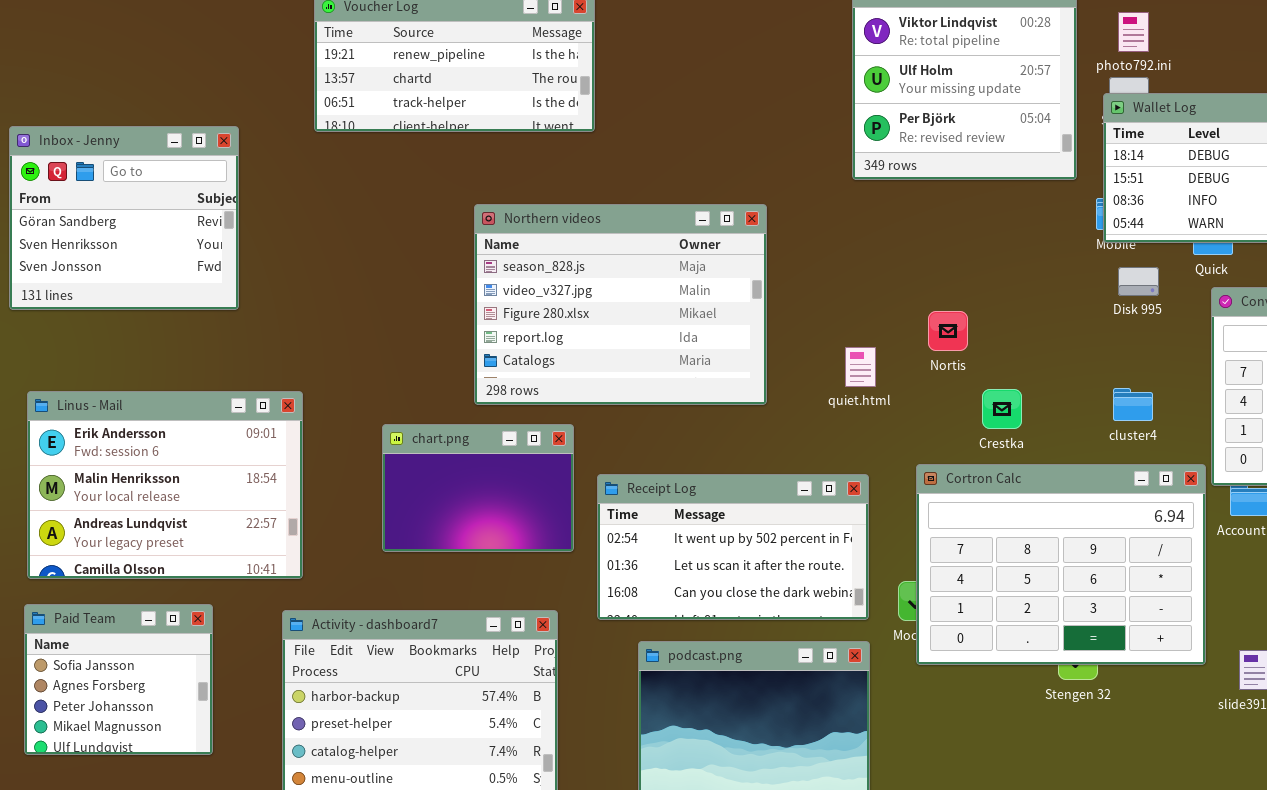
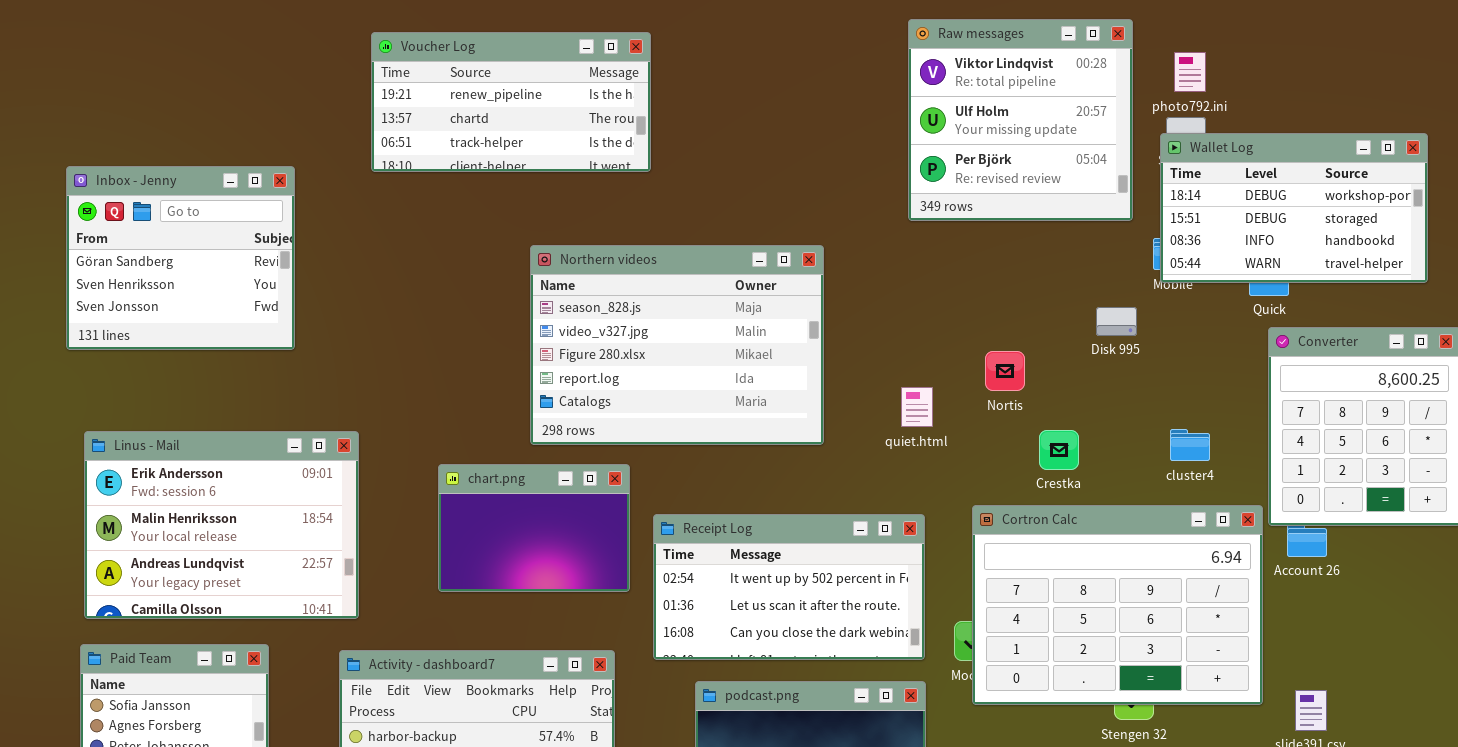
Disk 995: [1118,267,1159,296] -> [1096,307,1137,336], moved

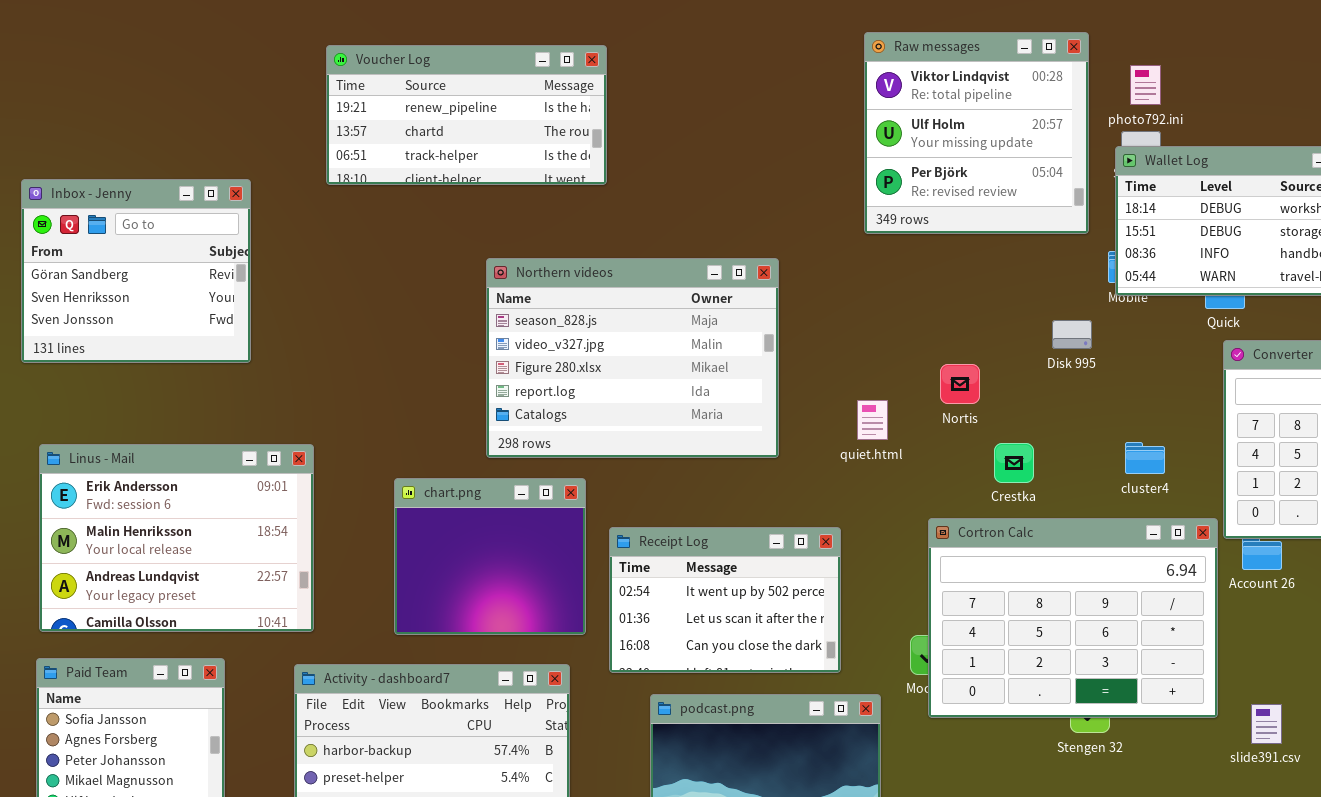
chart.png: [438,464,630,592] -> [394,478,586,635], resized
Receipt Log: [653,514,925,660] -> [609,527,841,673], resized

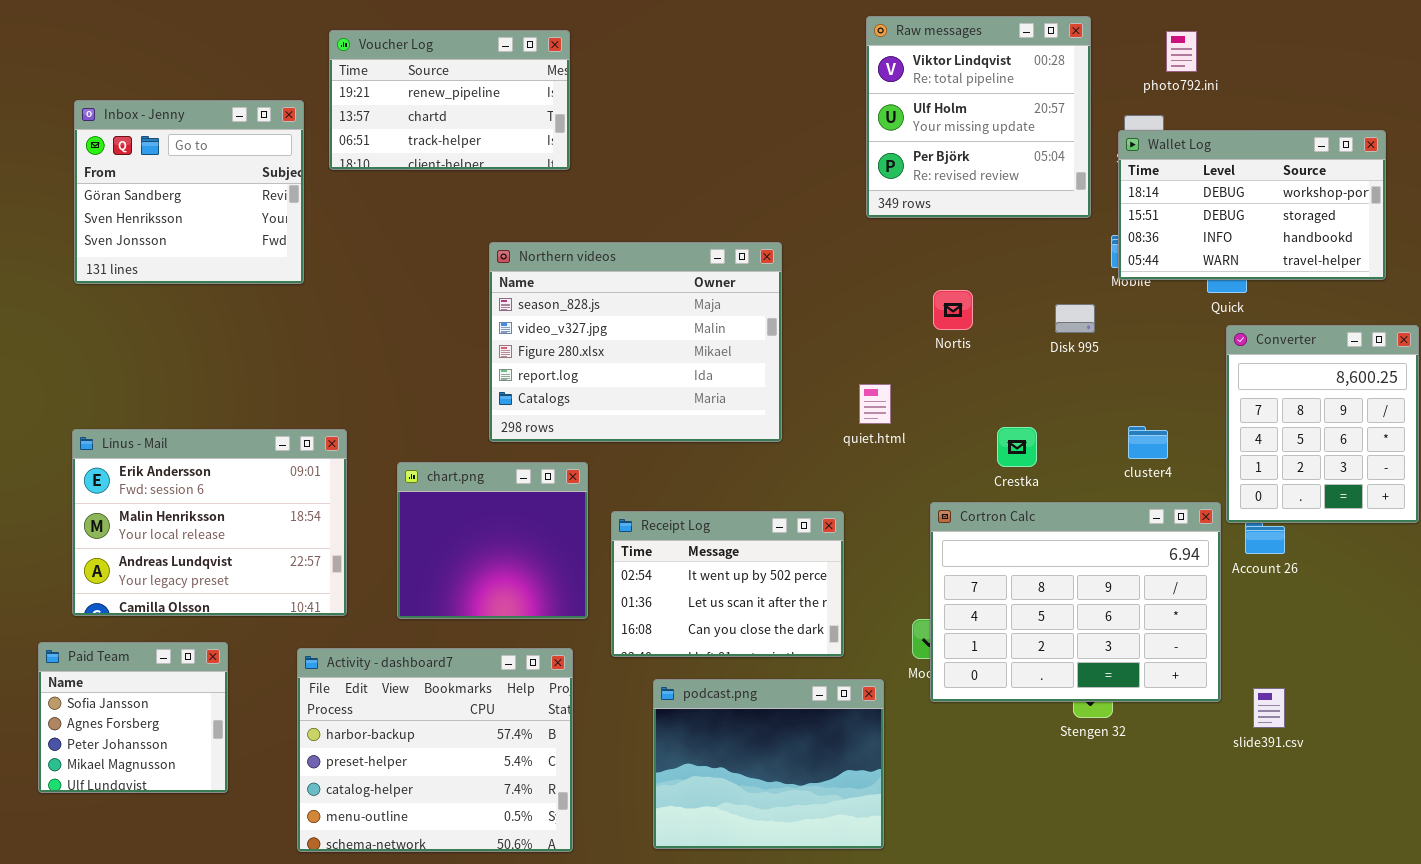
Voucher Log: [326,45,607,185] -> [329,30,570,170], resized
photo792.ini: [1130,65,1161,105] -> [1166,31,1197,72], moved
Inbox - Jenny: [21,179,251,363] -> [74,100,304,284], moved
Nortis: [940,364,980,404] -> [933,290,973,330], moved
Linus - Mail: [39,444,314,632] -> [72,429,347,616], moved

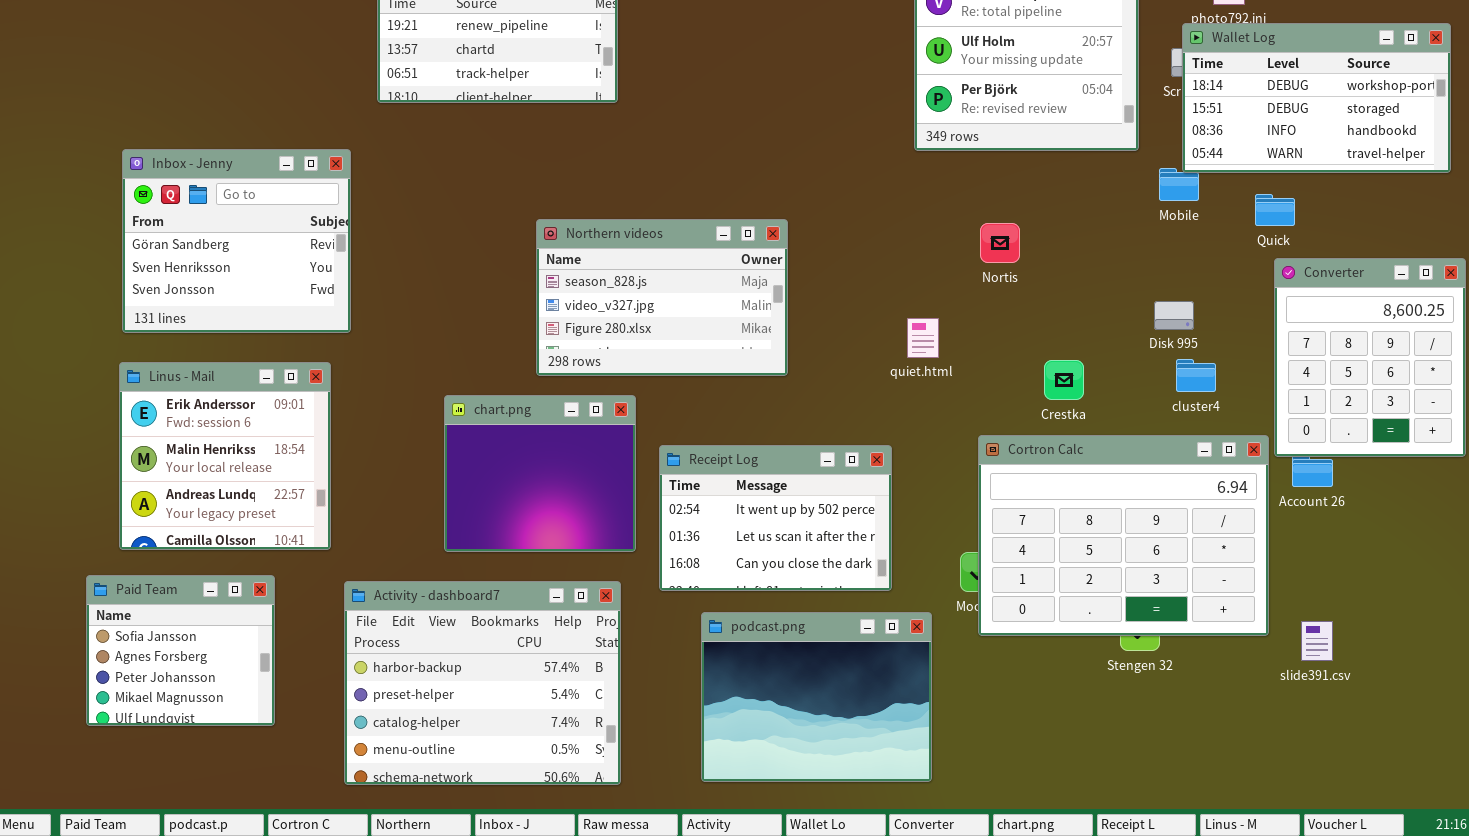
Inbox - Jenny: [74,100,304,284] -> [122,149,351,333], moved
Wallet Log: [1118,130,1386,280] -> [1182,23,1451,173], moved
Northern videos: [489,242,782,442] -> [536,219,788,376], resized
Disk 995: [1055,304,1095,333] -> [1154,301,1194,330], moved
Linus - Mail: [72,429,347,616] -> [119,362,331,550], resized

